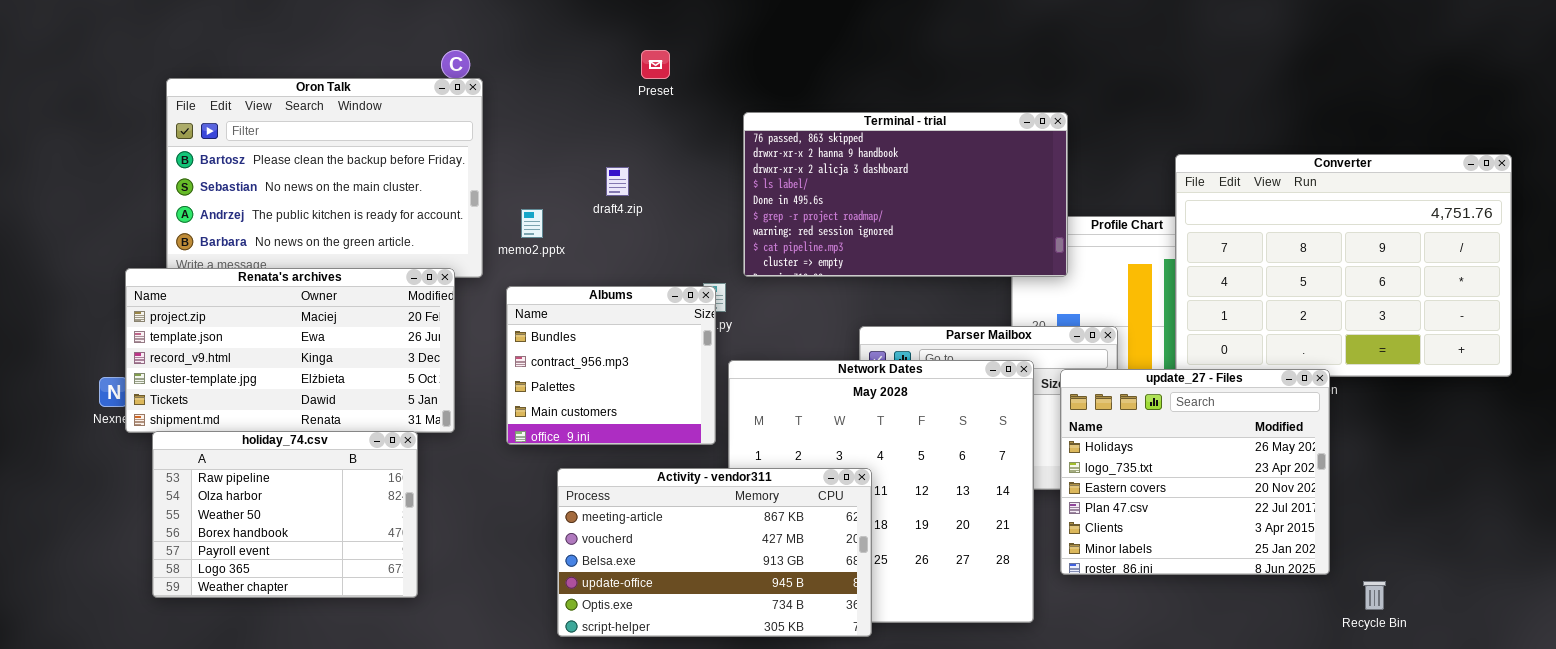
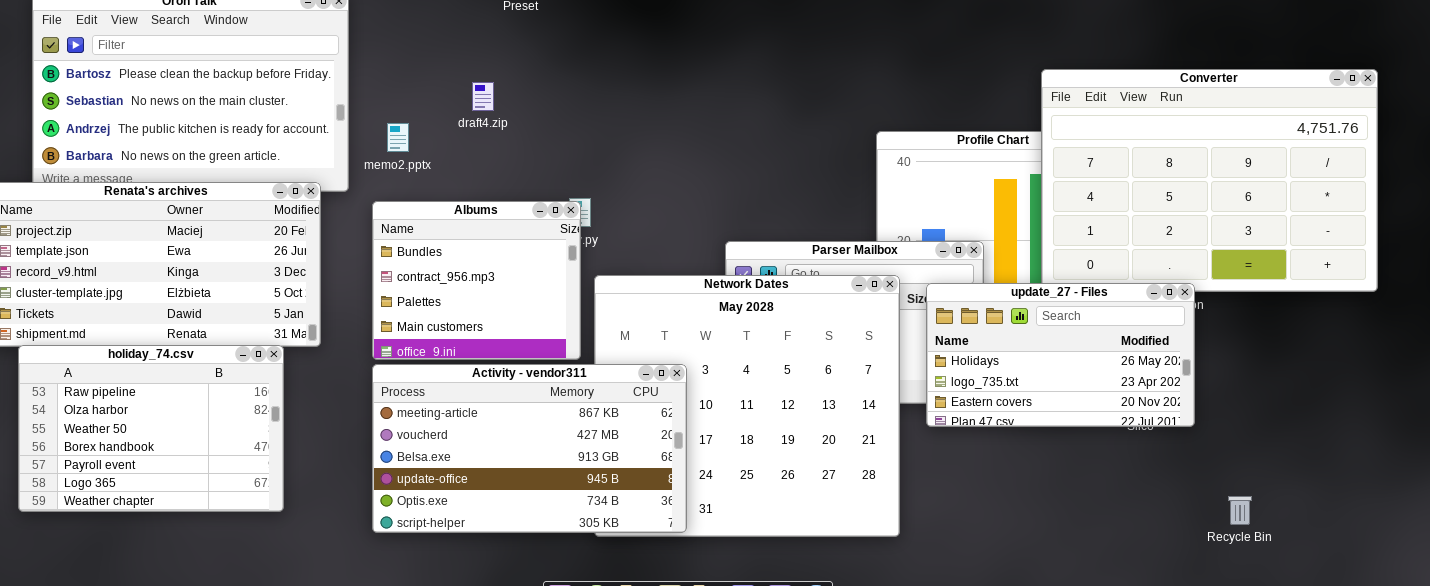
Terminal - trial: [743,112,1068,277] -> none, closed
update_27 - Files: [1060,369,1330,575] -> [926,283,1195,427], resized
Activity - vendor311: [557,468,872,637] -> [372,364,687,533], moved

